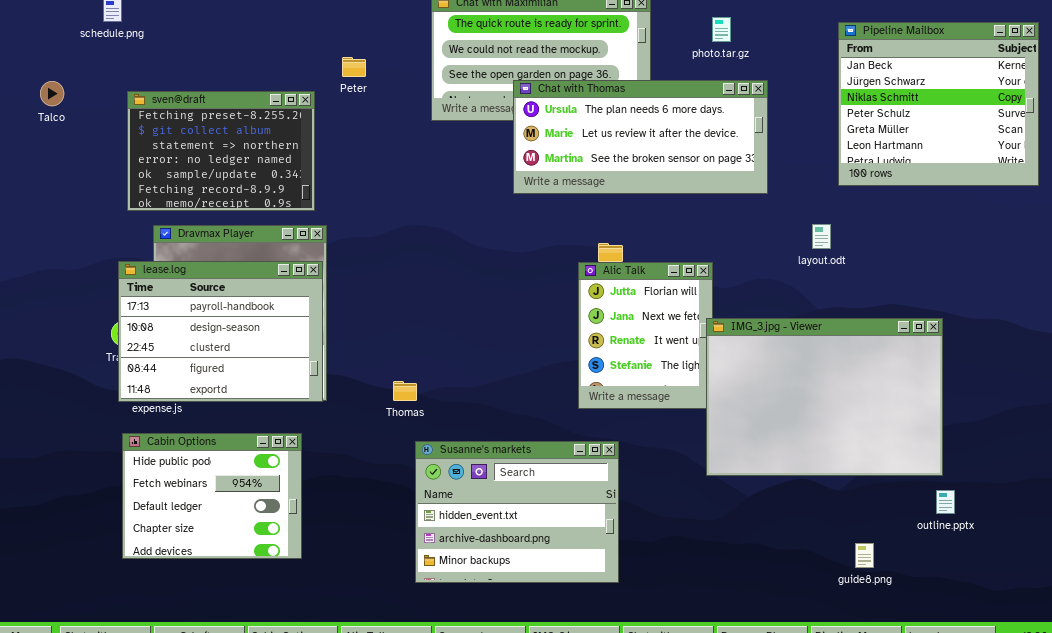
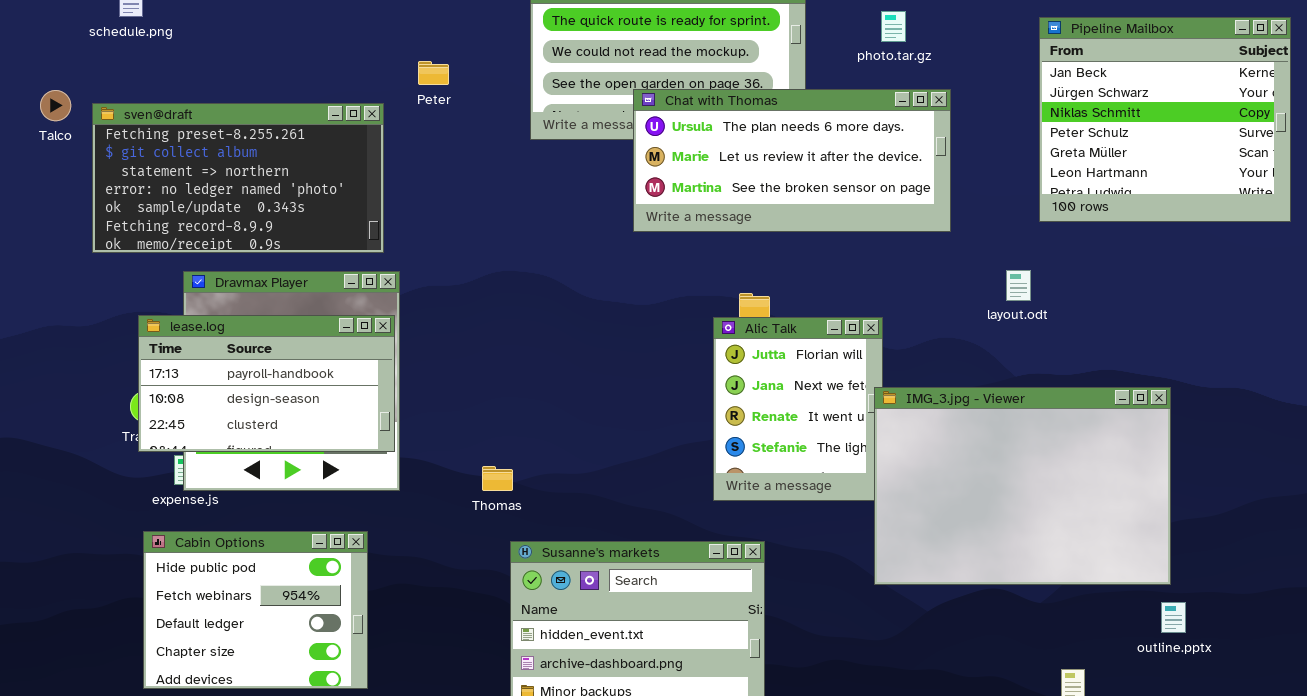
sven@draft: [127,91,315,211] -> [92,103,384,253], resized
lease.log: [118,261,323,402] -> [138,315,395,452], resized

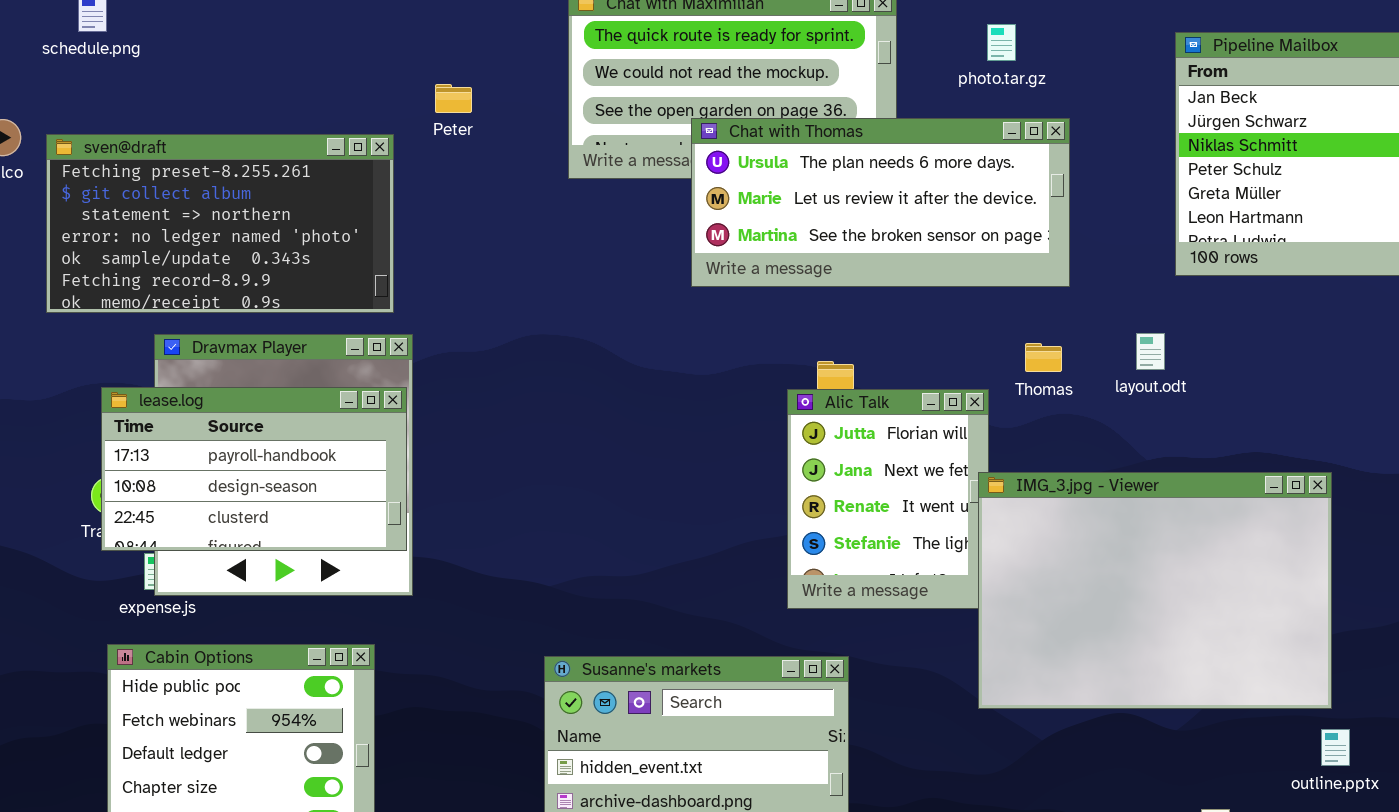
Thomas: [482,466,513,491] -> [1025,343,1062,372], moved

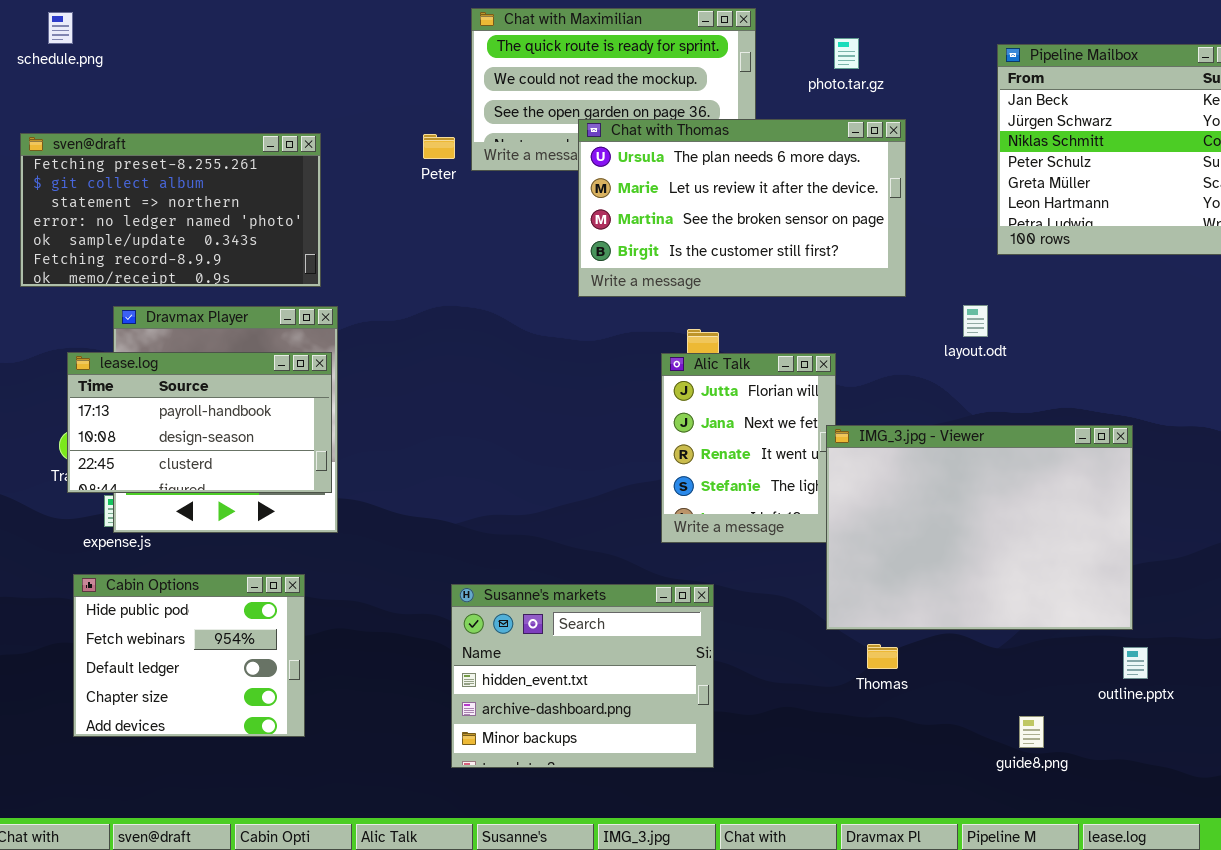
Peter: [435,84,472,113] -> [423,134,455,159], moved
Chat with Thomas: [691,118,1070,287] -> [578,119,906,297], resized
Thomas: [1025,343,1062,372] -> [867,644,898,669], moved

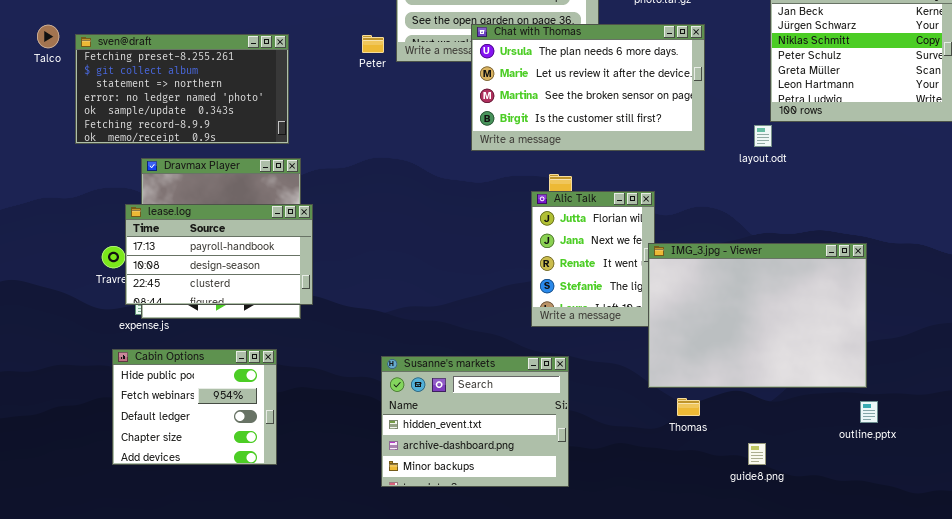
layout.odt: [963,305,988,337] -> [754,125,772,147], moved
lease.log: [67,352,332,493] -> [125,204,313,305], moved
guide8.png: [1019,716,1044,748] -> [748,443,766,465], moved

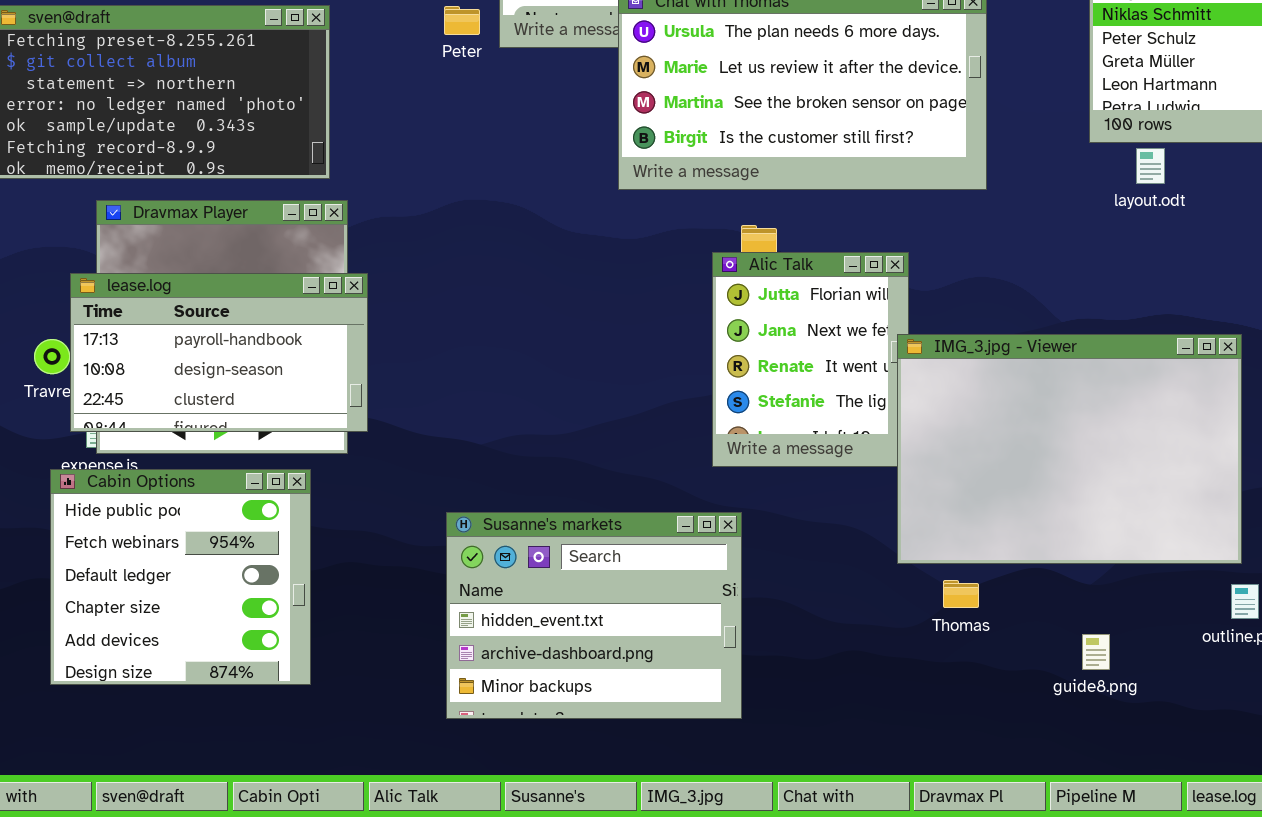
layout.odt: [754,125,772,147] -> [1136,148,1165,184], moved
Cabin Options: [112,349,277,465] -> [50,469,311,685], resized
Susanne's markets: [381,356,569,487] -> [446,512,742,719], moved
guide8.png: [748,443,766,465] -> [1082,634,1110,670], moved

